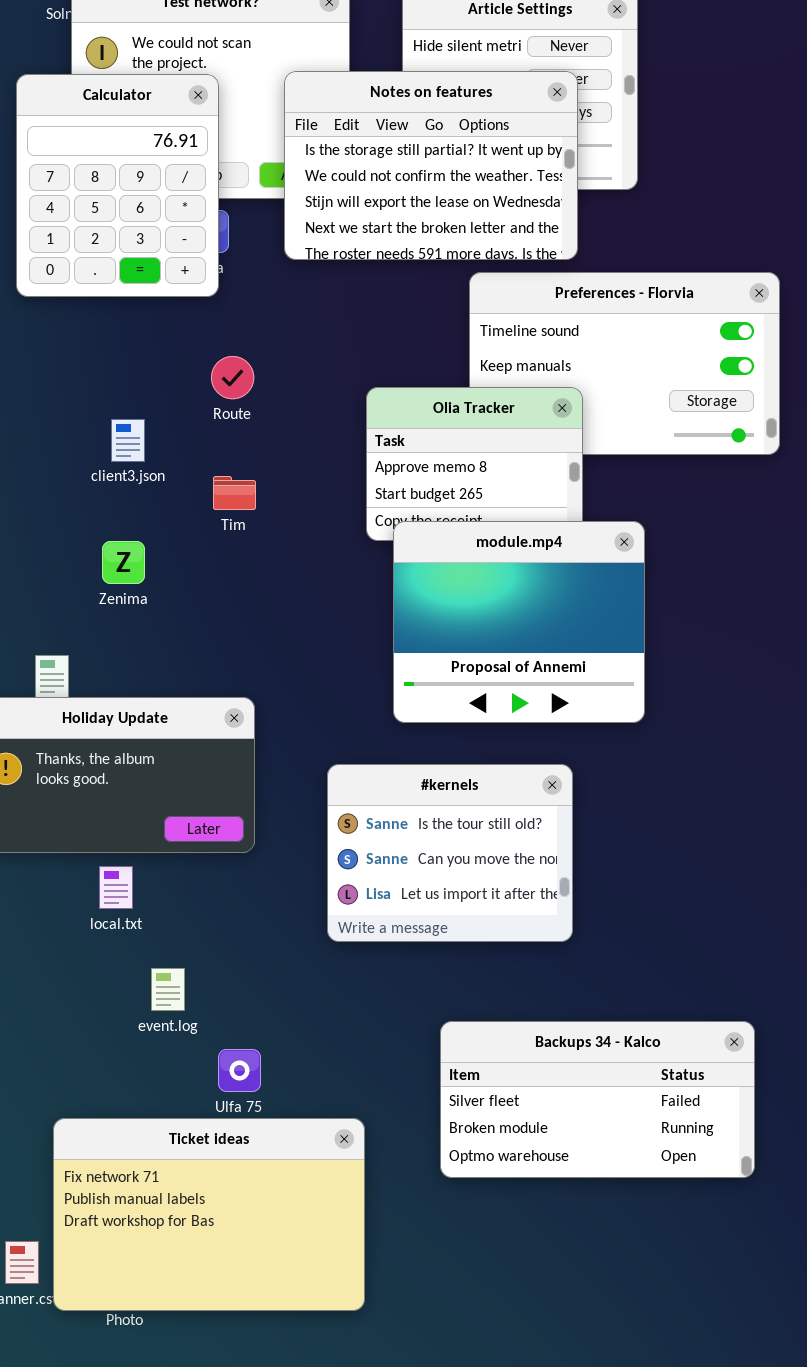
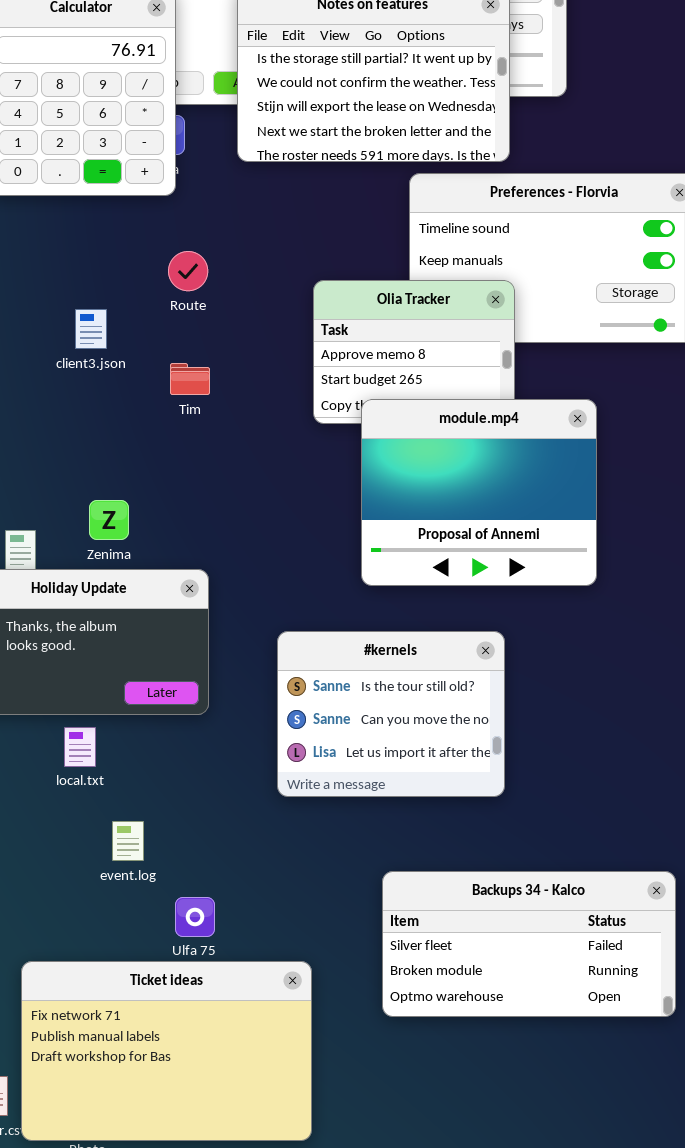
module.mp4: [393,521,645,723] -> [361,399,597,586], moved
Zenima: [102,541,145,584] -> [89,500,129,540], moved

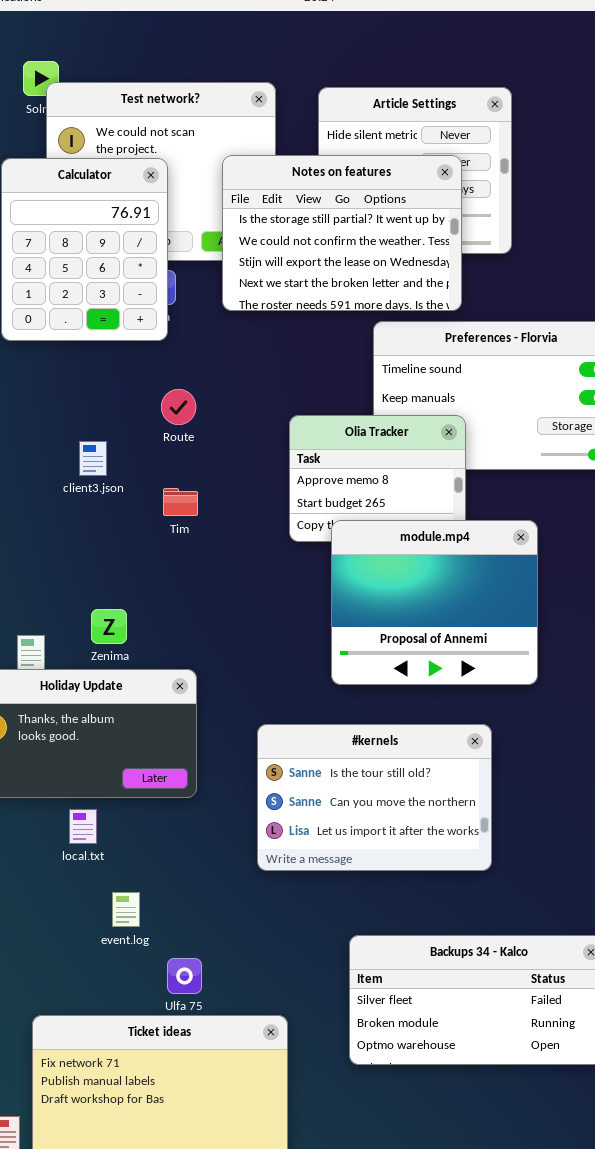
#kernels: [277,631,505,797] -> [257,724,492,871], resized

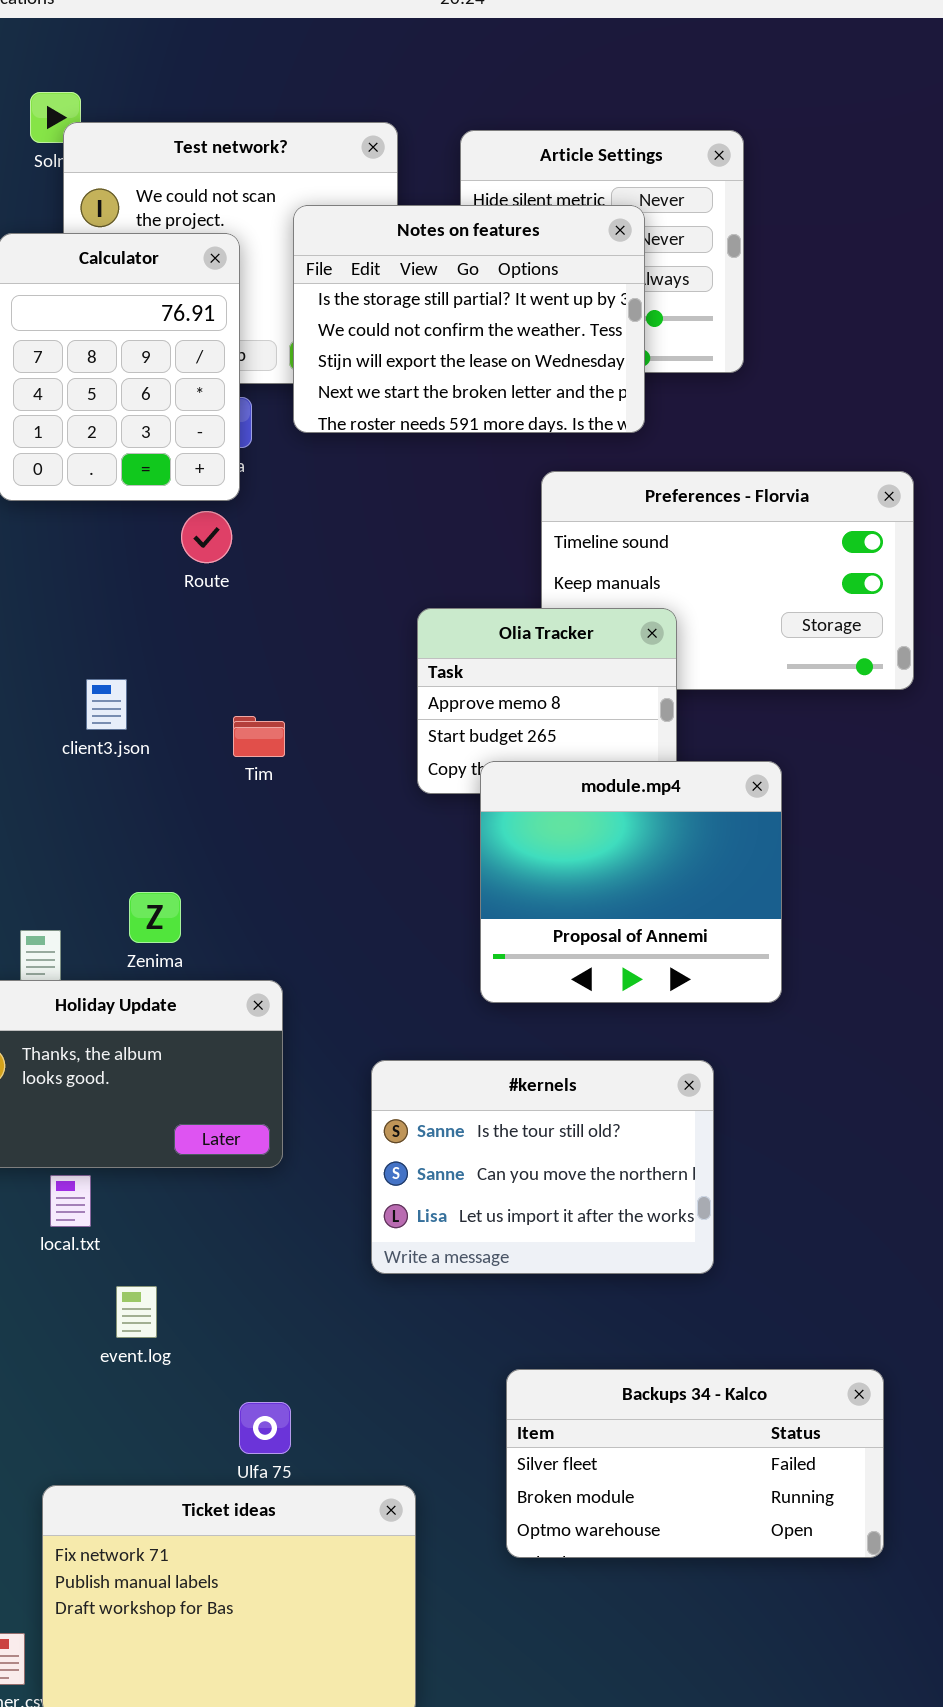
Notes on features: [222,155,462,311] -> [293,205,645,433], moved
Route: [161,389,196,425] -> [181,511,232,563], moved
client3.json: [79,441,107,476] -> [86,679,127,730], moved
local.txt: [69,809,97,844] -> [50,1175,91,1227], moved
event.log: [112,892,140,927] -> [116,1286,157,1338], moved

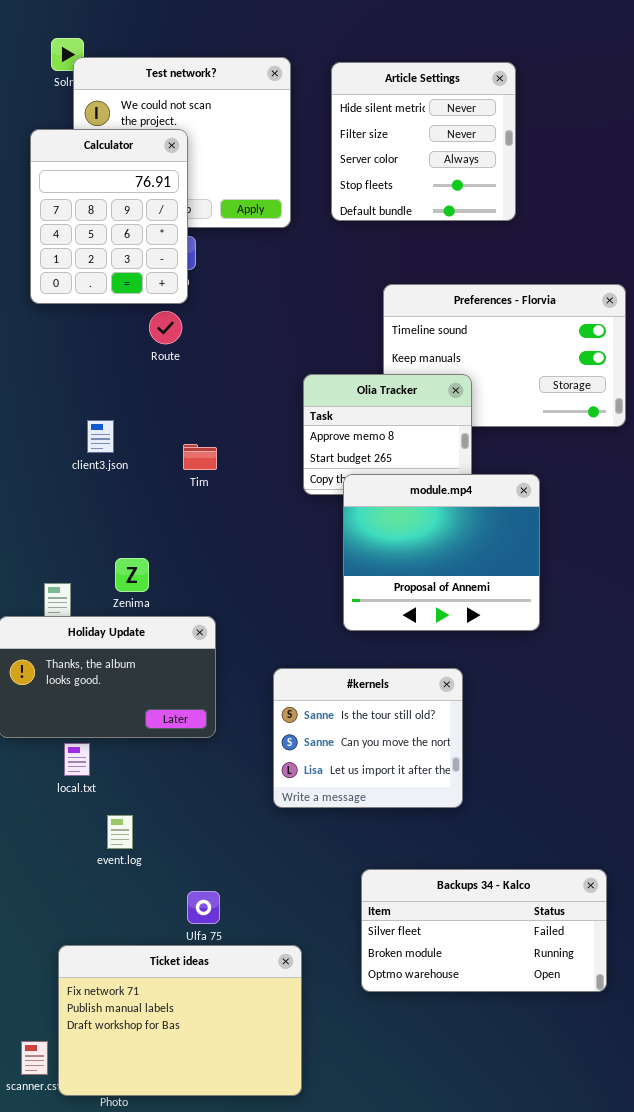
Notes on features: [293,205,645,433] -> none, closed
#kernels: [371,1060,714,1274] -> [273,668,463,808], resized

